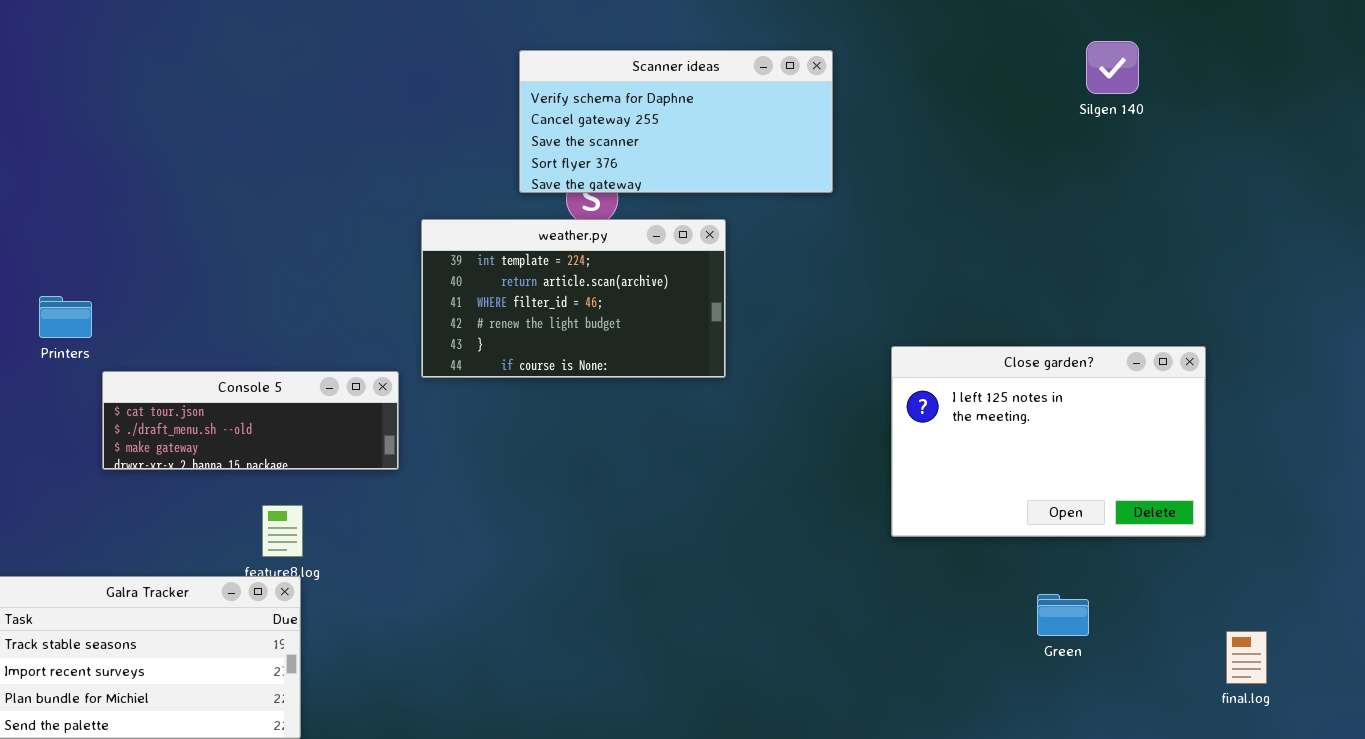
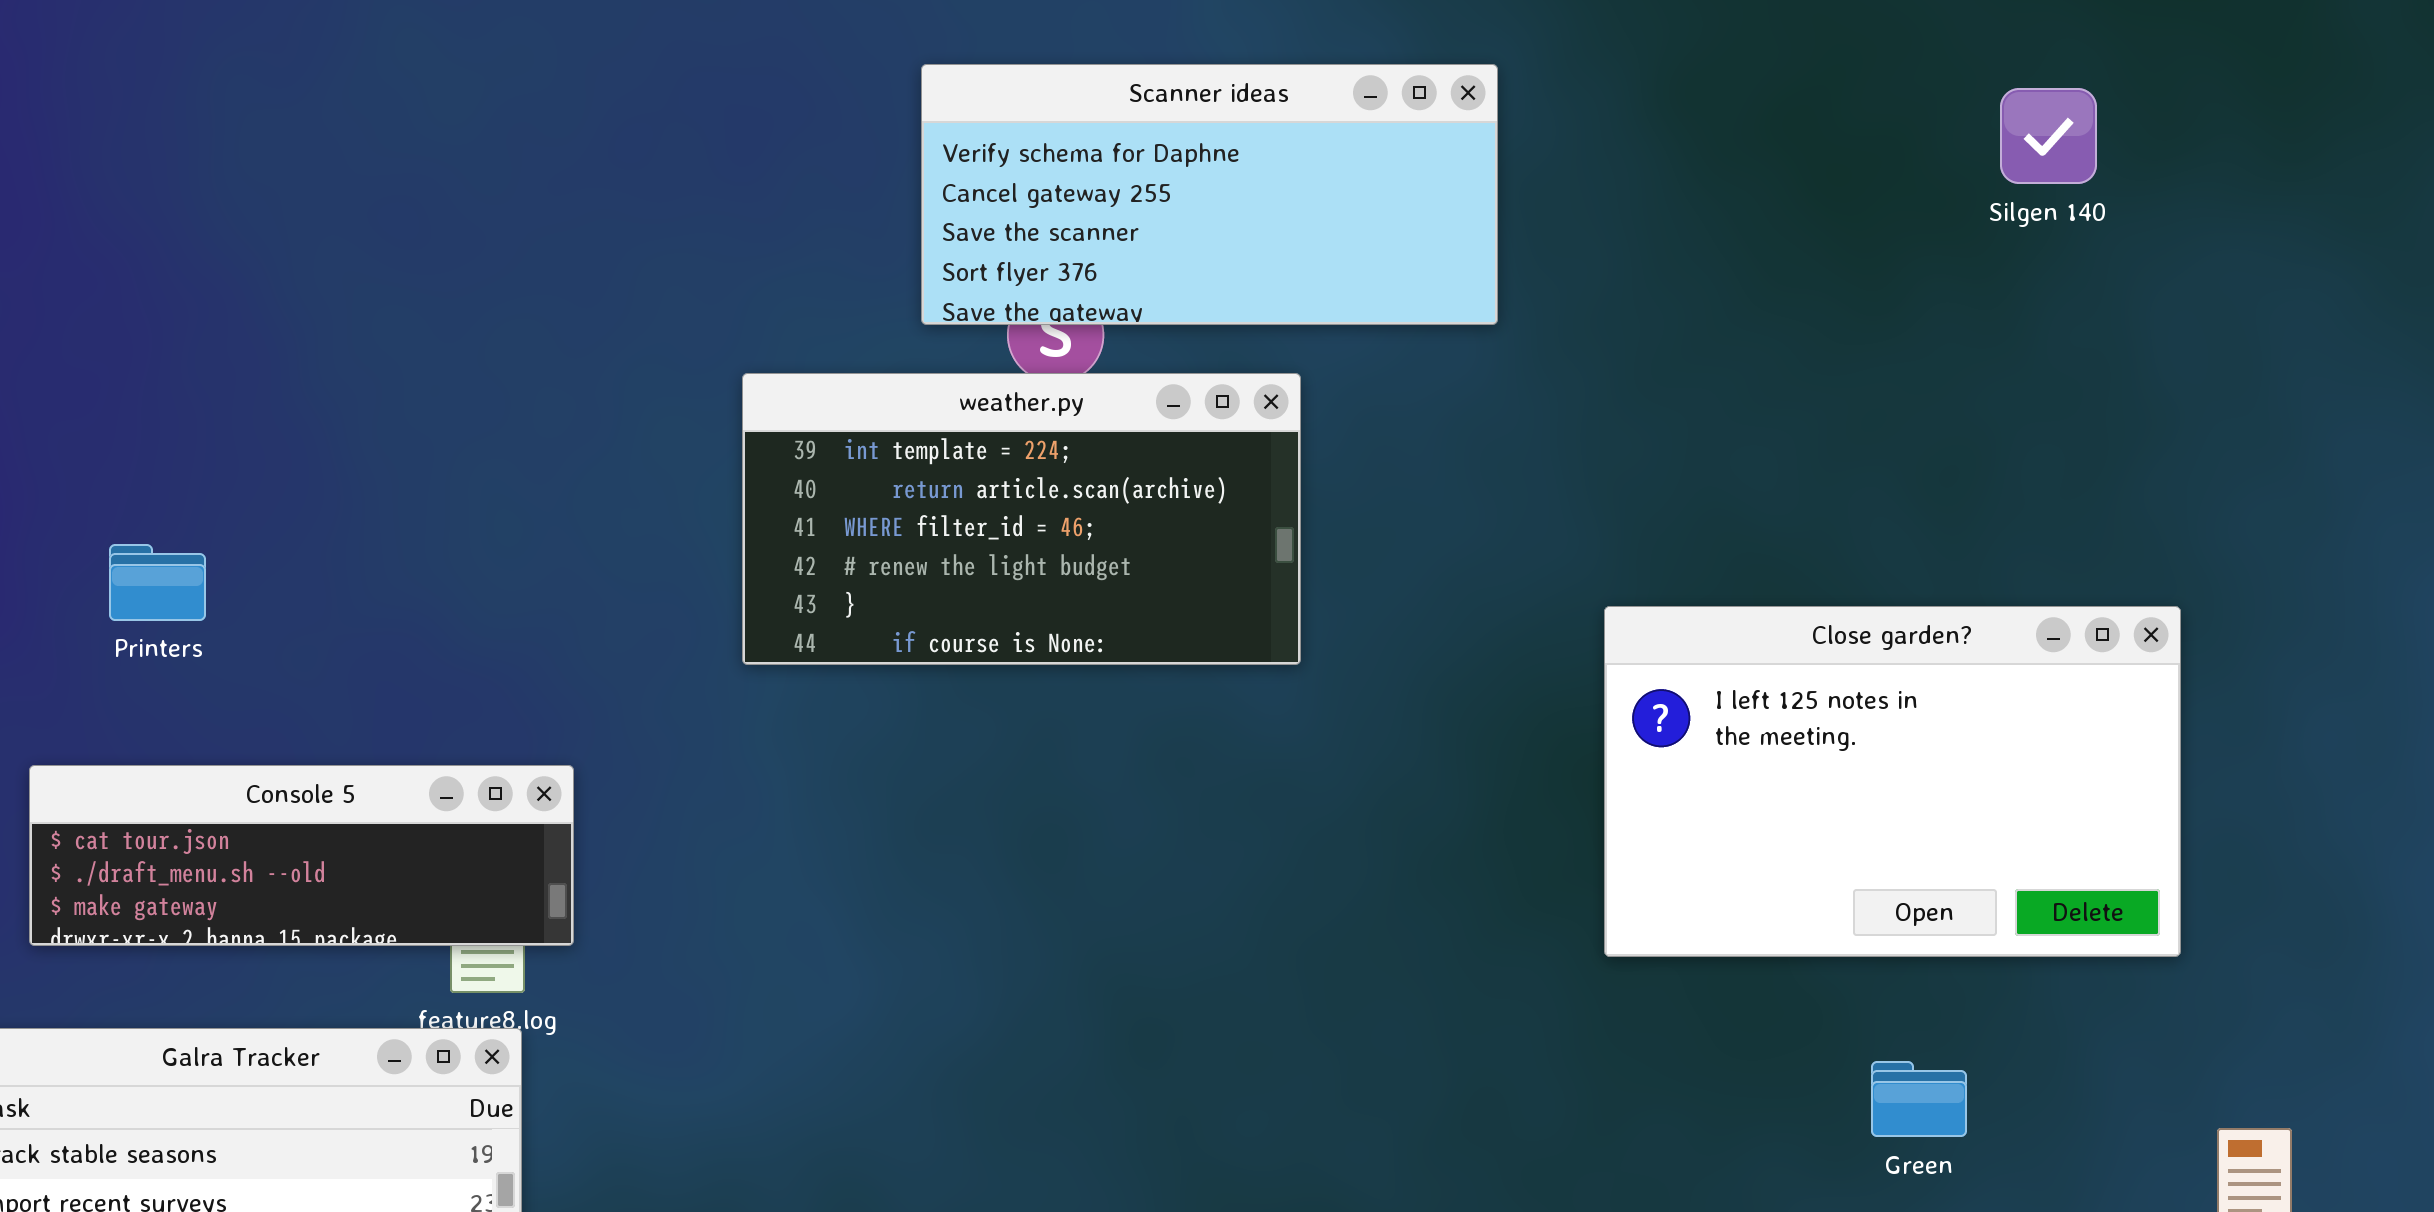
Silgen 140: [1086,41,1139,94] -> [2000,88,2097,184], moved
Printers: [39,296,92,338] -> [109,544,206,621], moved
Console 5: [102,371,399,470] -> [29,765,574,946], moved

